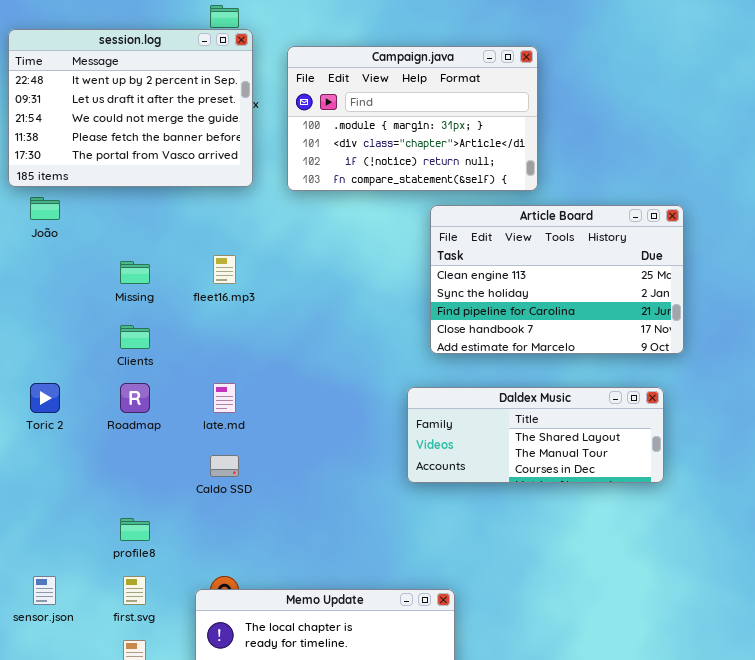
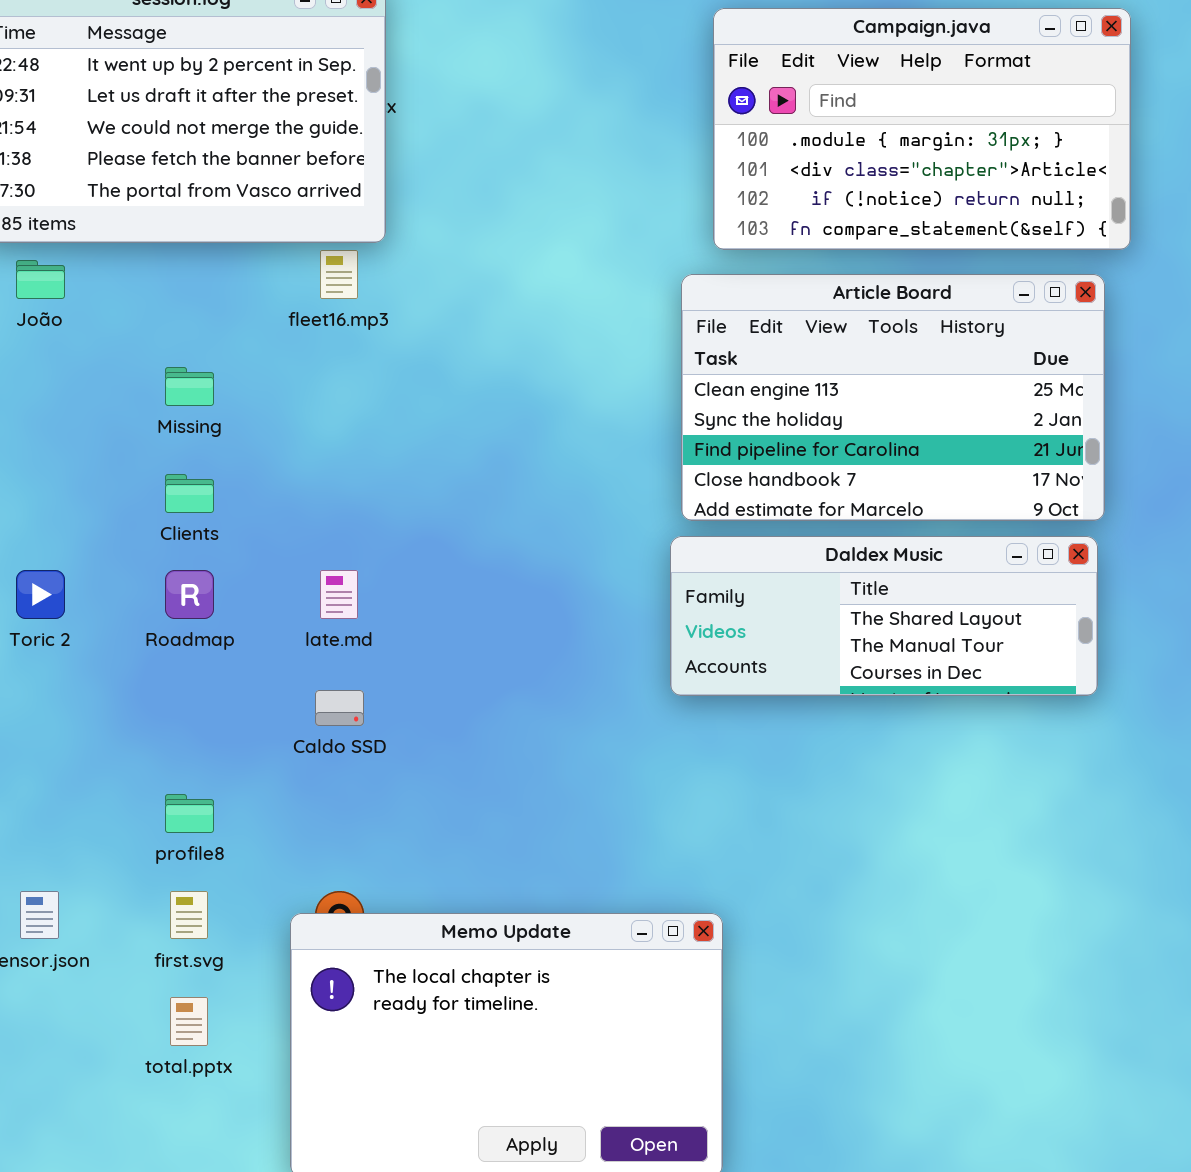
Campaign.java: [287,46,538,191] -> [713,8,1131,250], moved
fleet16.mp3: [213,255,236,284] -> [320,250,358,299], moved
Daldex Music: [407,387,664,483] -> [670,536,1098,696], moved

